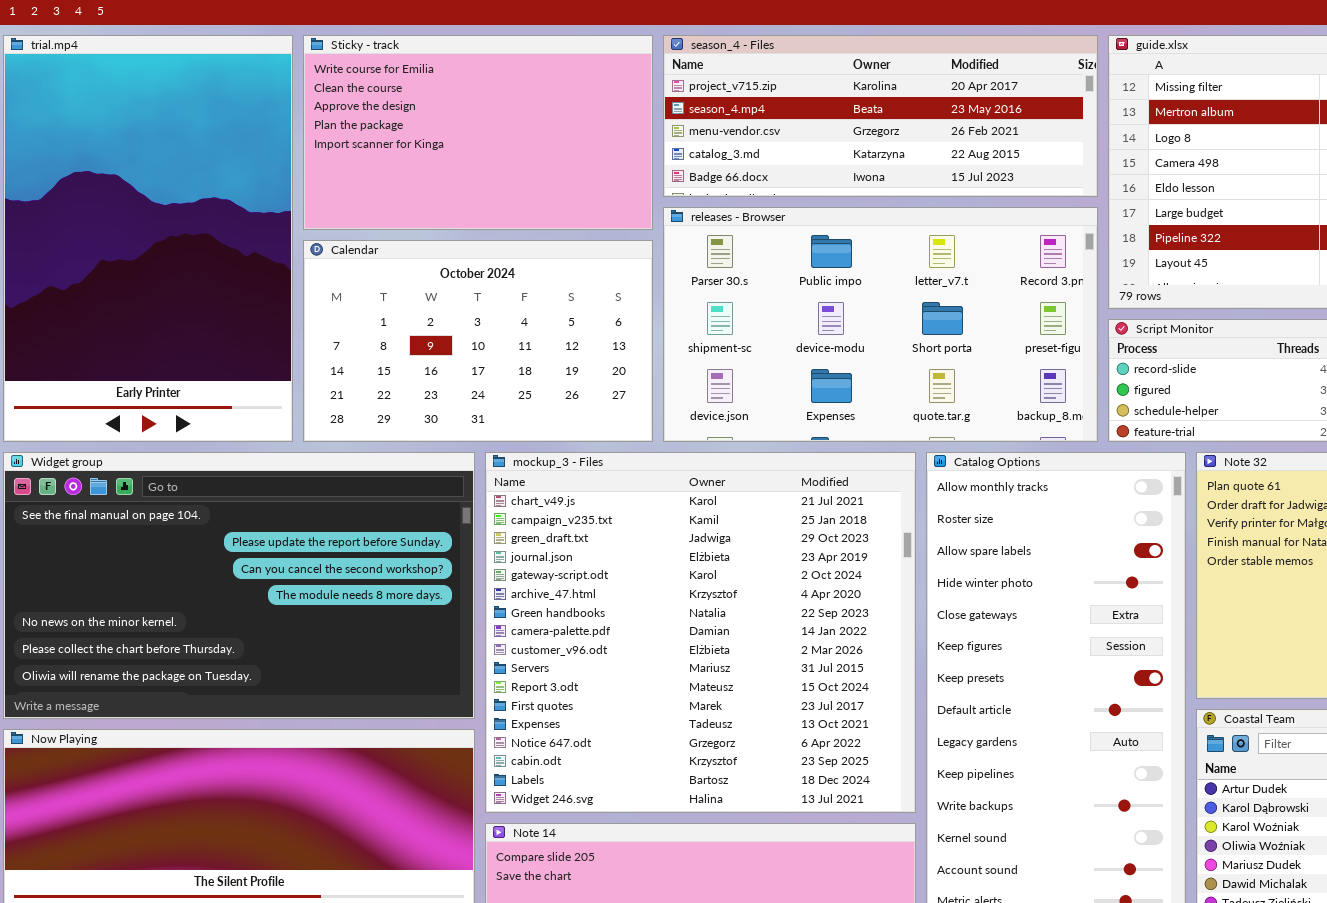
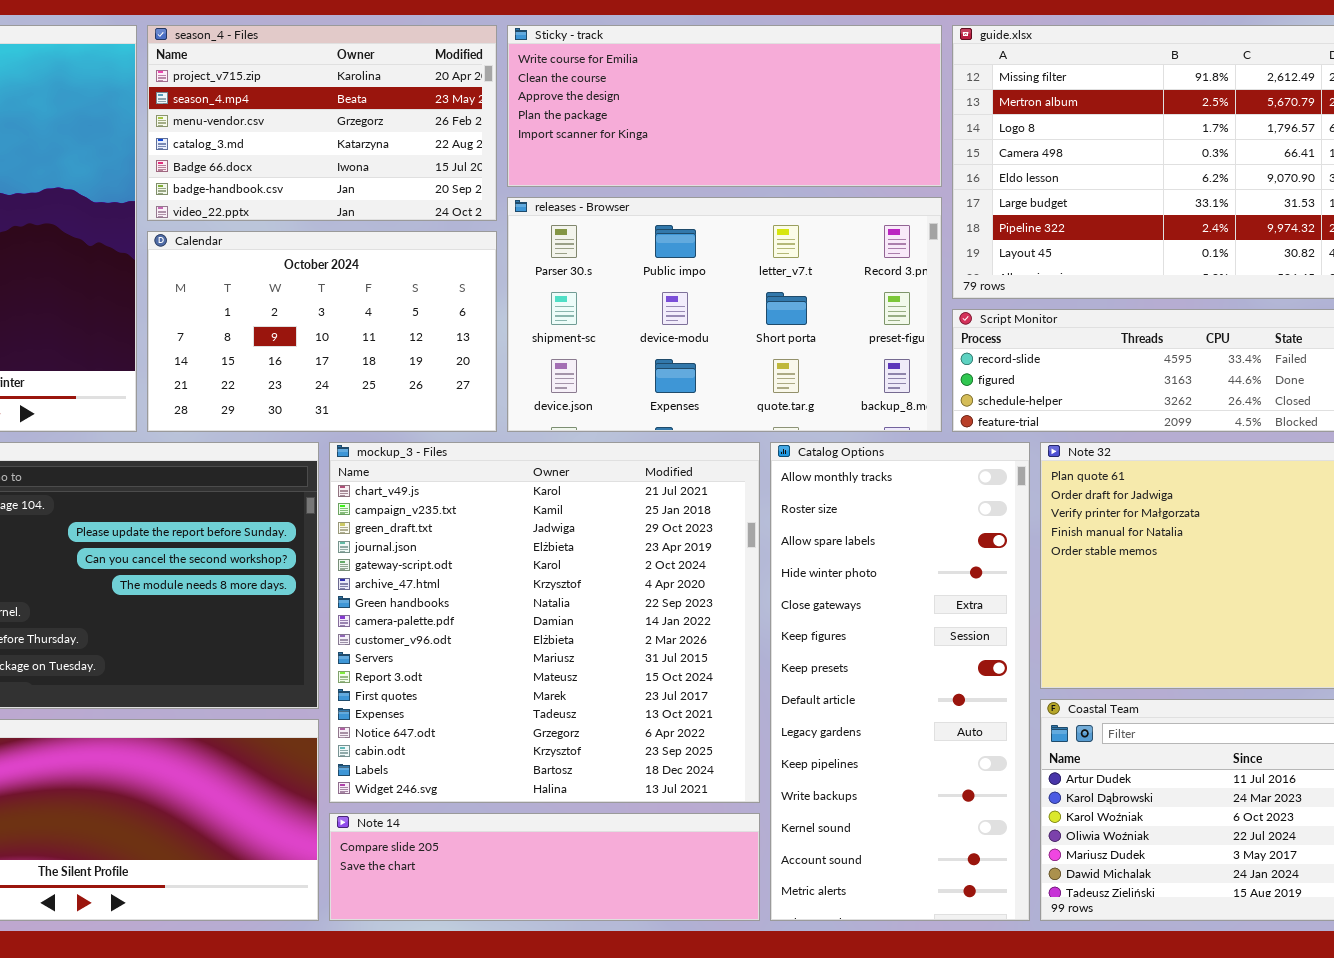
Sticky - track: [303,35,653,230] -> [507,25,942,187], moved, resized
season_4 - Files: [663,35,1098,197] -> [147,25,497,221], moved, resized

